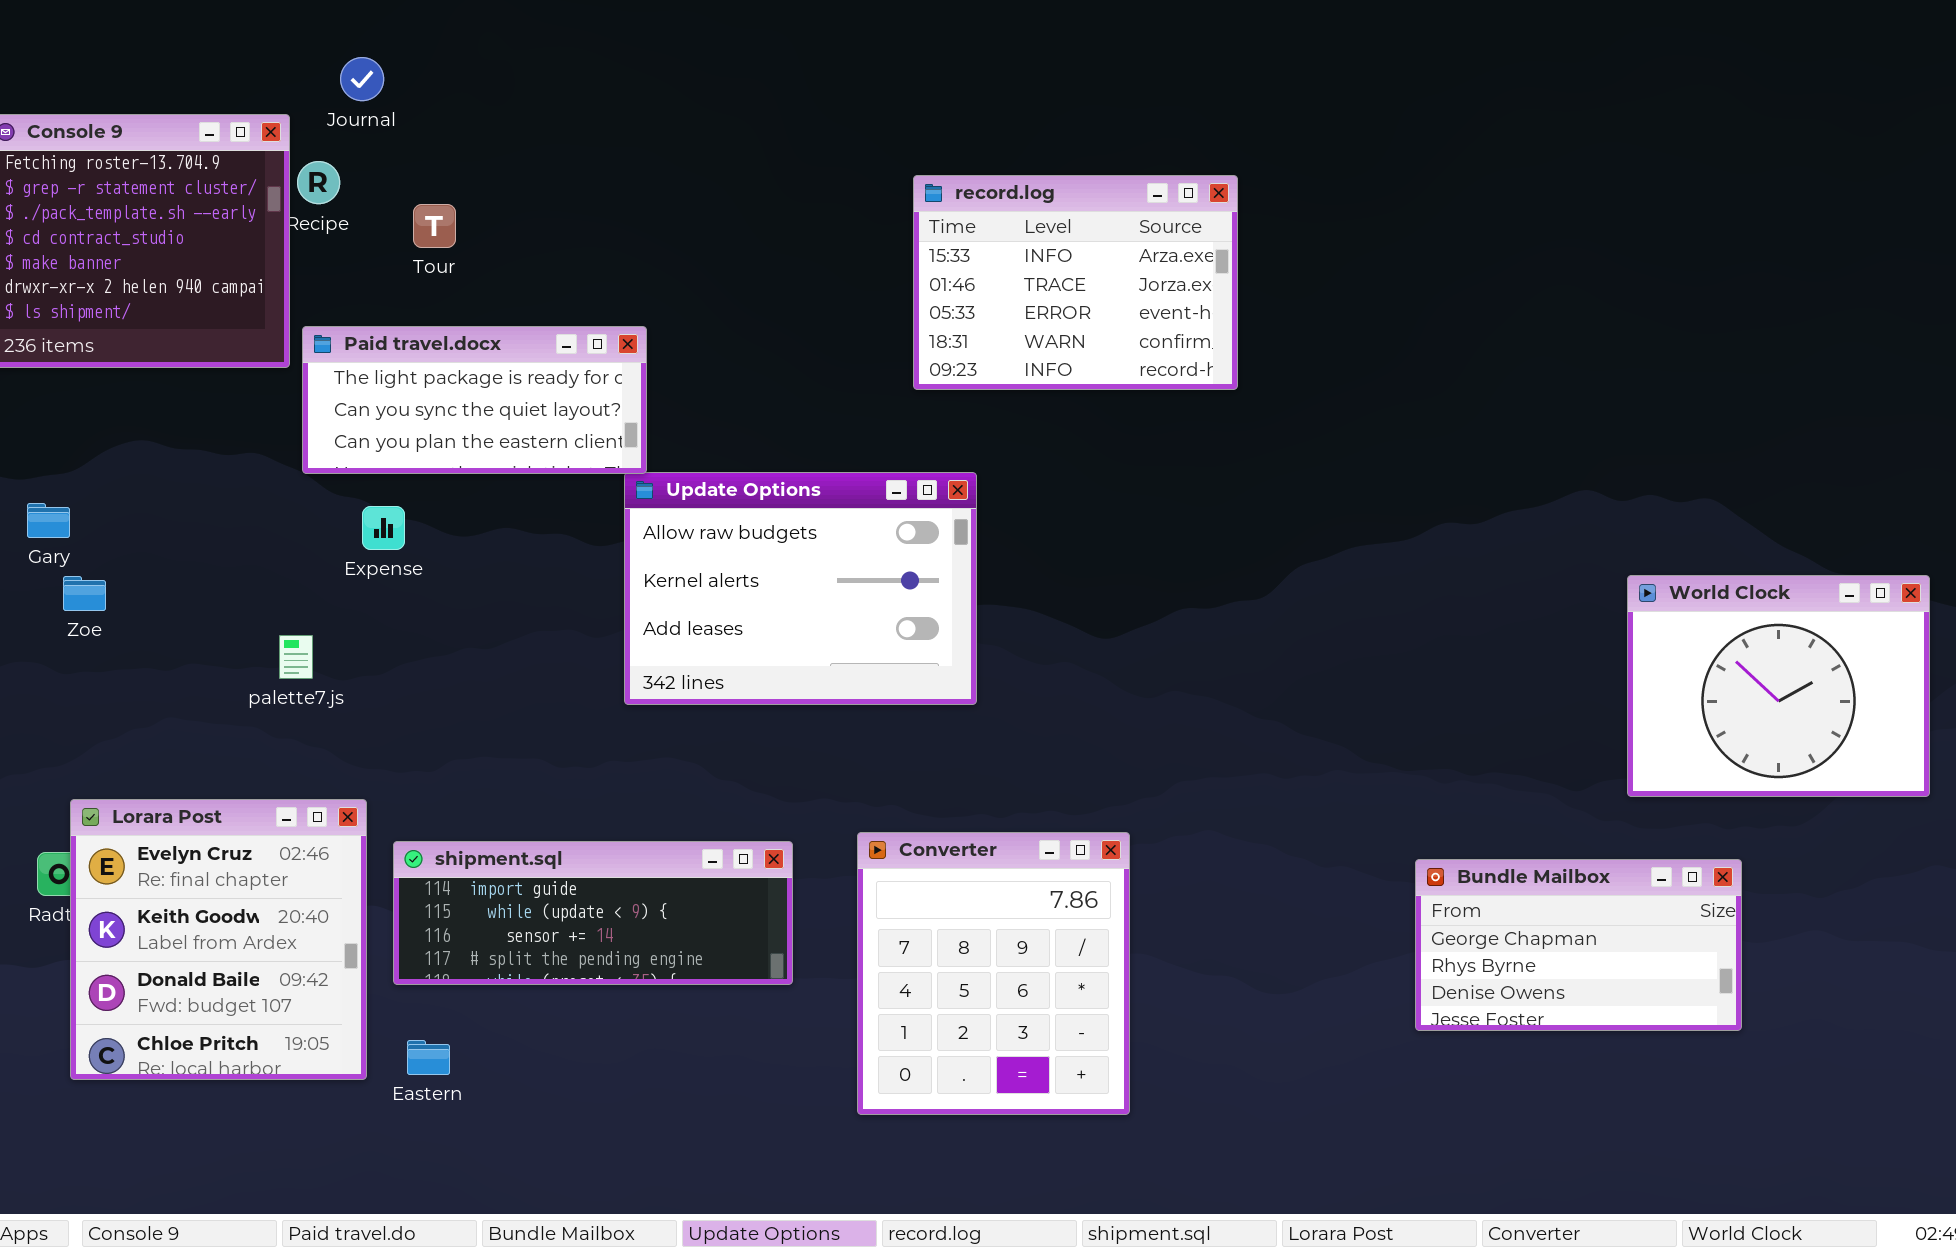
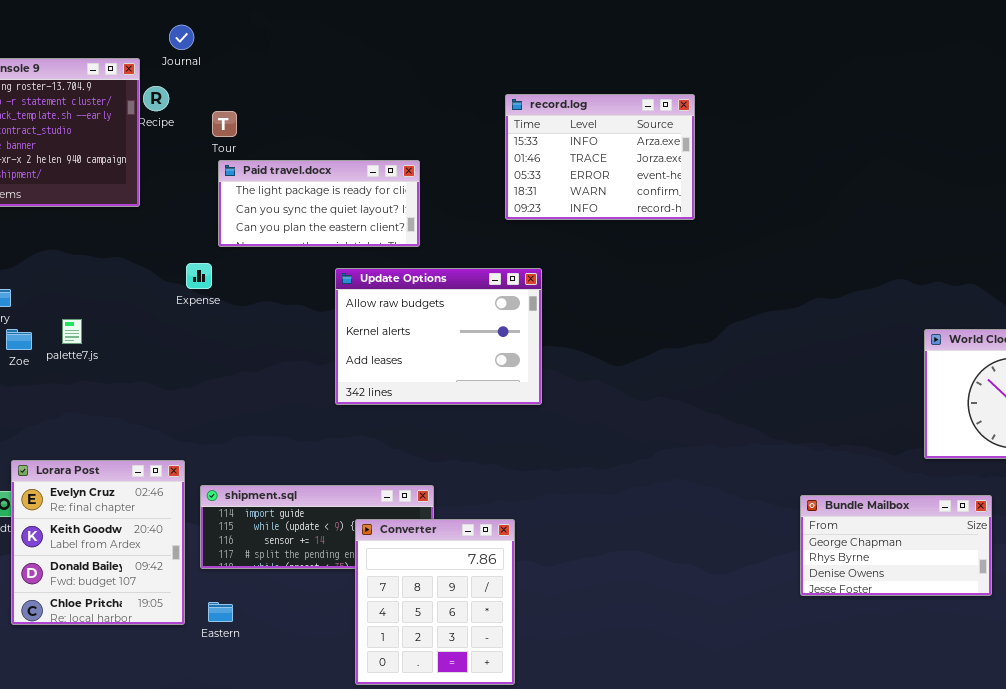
Paid travel.docx: [302,326,647,474] -> [218,160,420,247], moved
Expense: [362,506,405,550] -> [186,263,212,289], moved
palette7.js: [279,635,313,679] -> [62,319,82,344], moved
Converter: [857,832,1130,1115] -> [355,519,515,685], moved

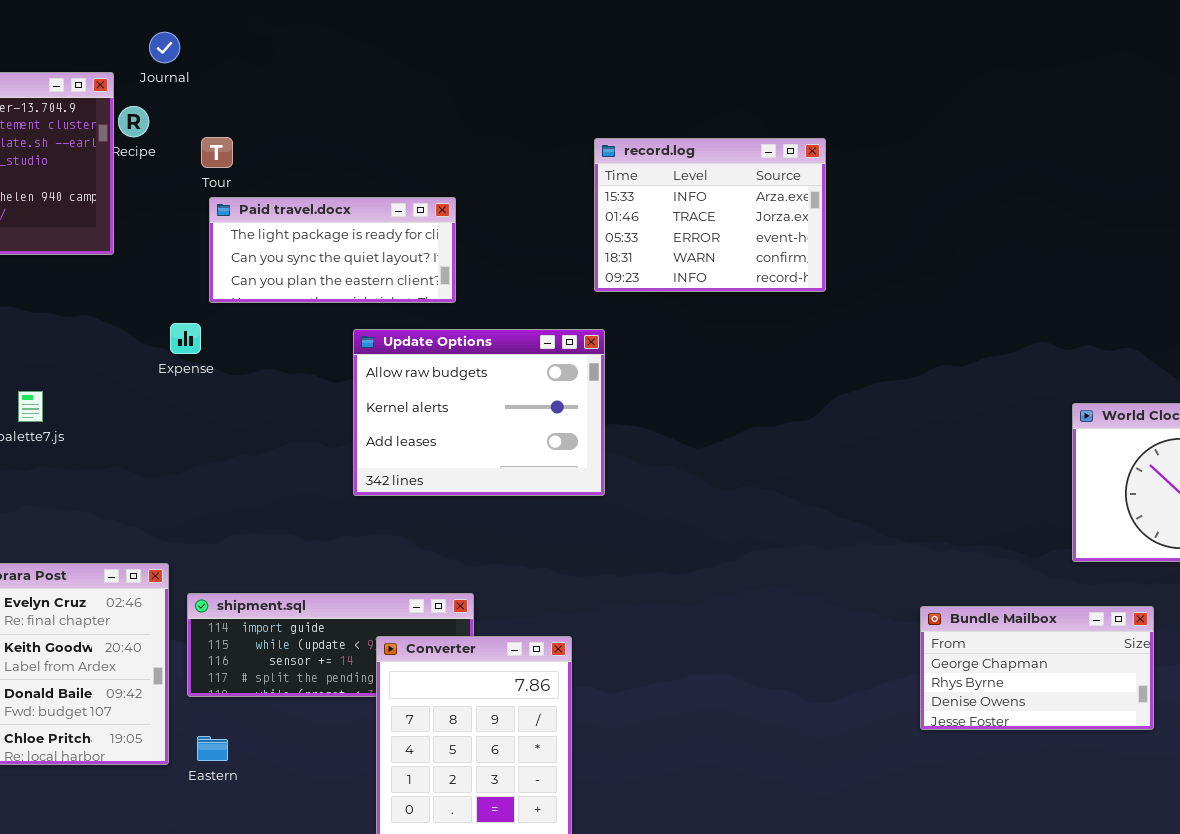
record.log: [505,94,695,220] -> [594,138,826,292], moved

